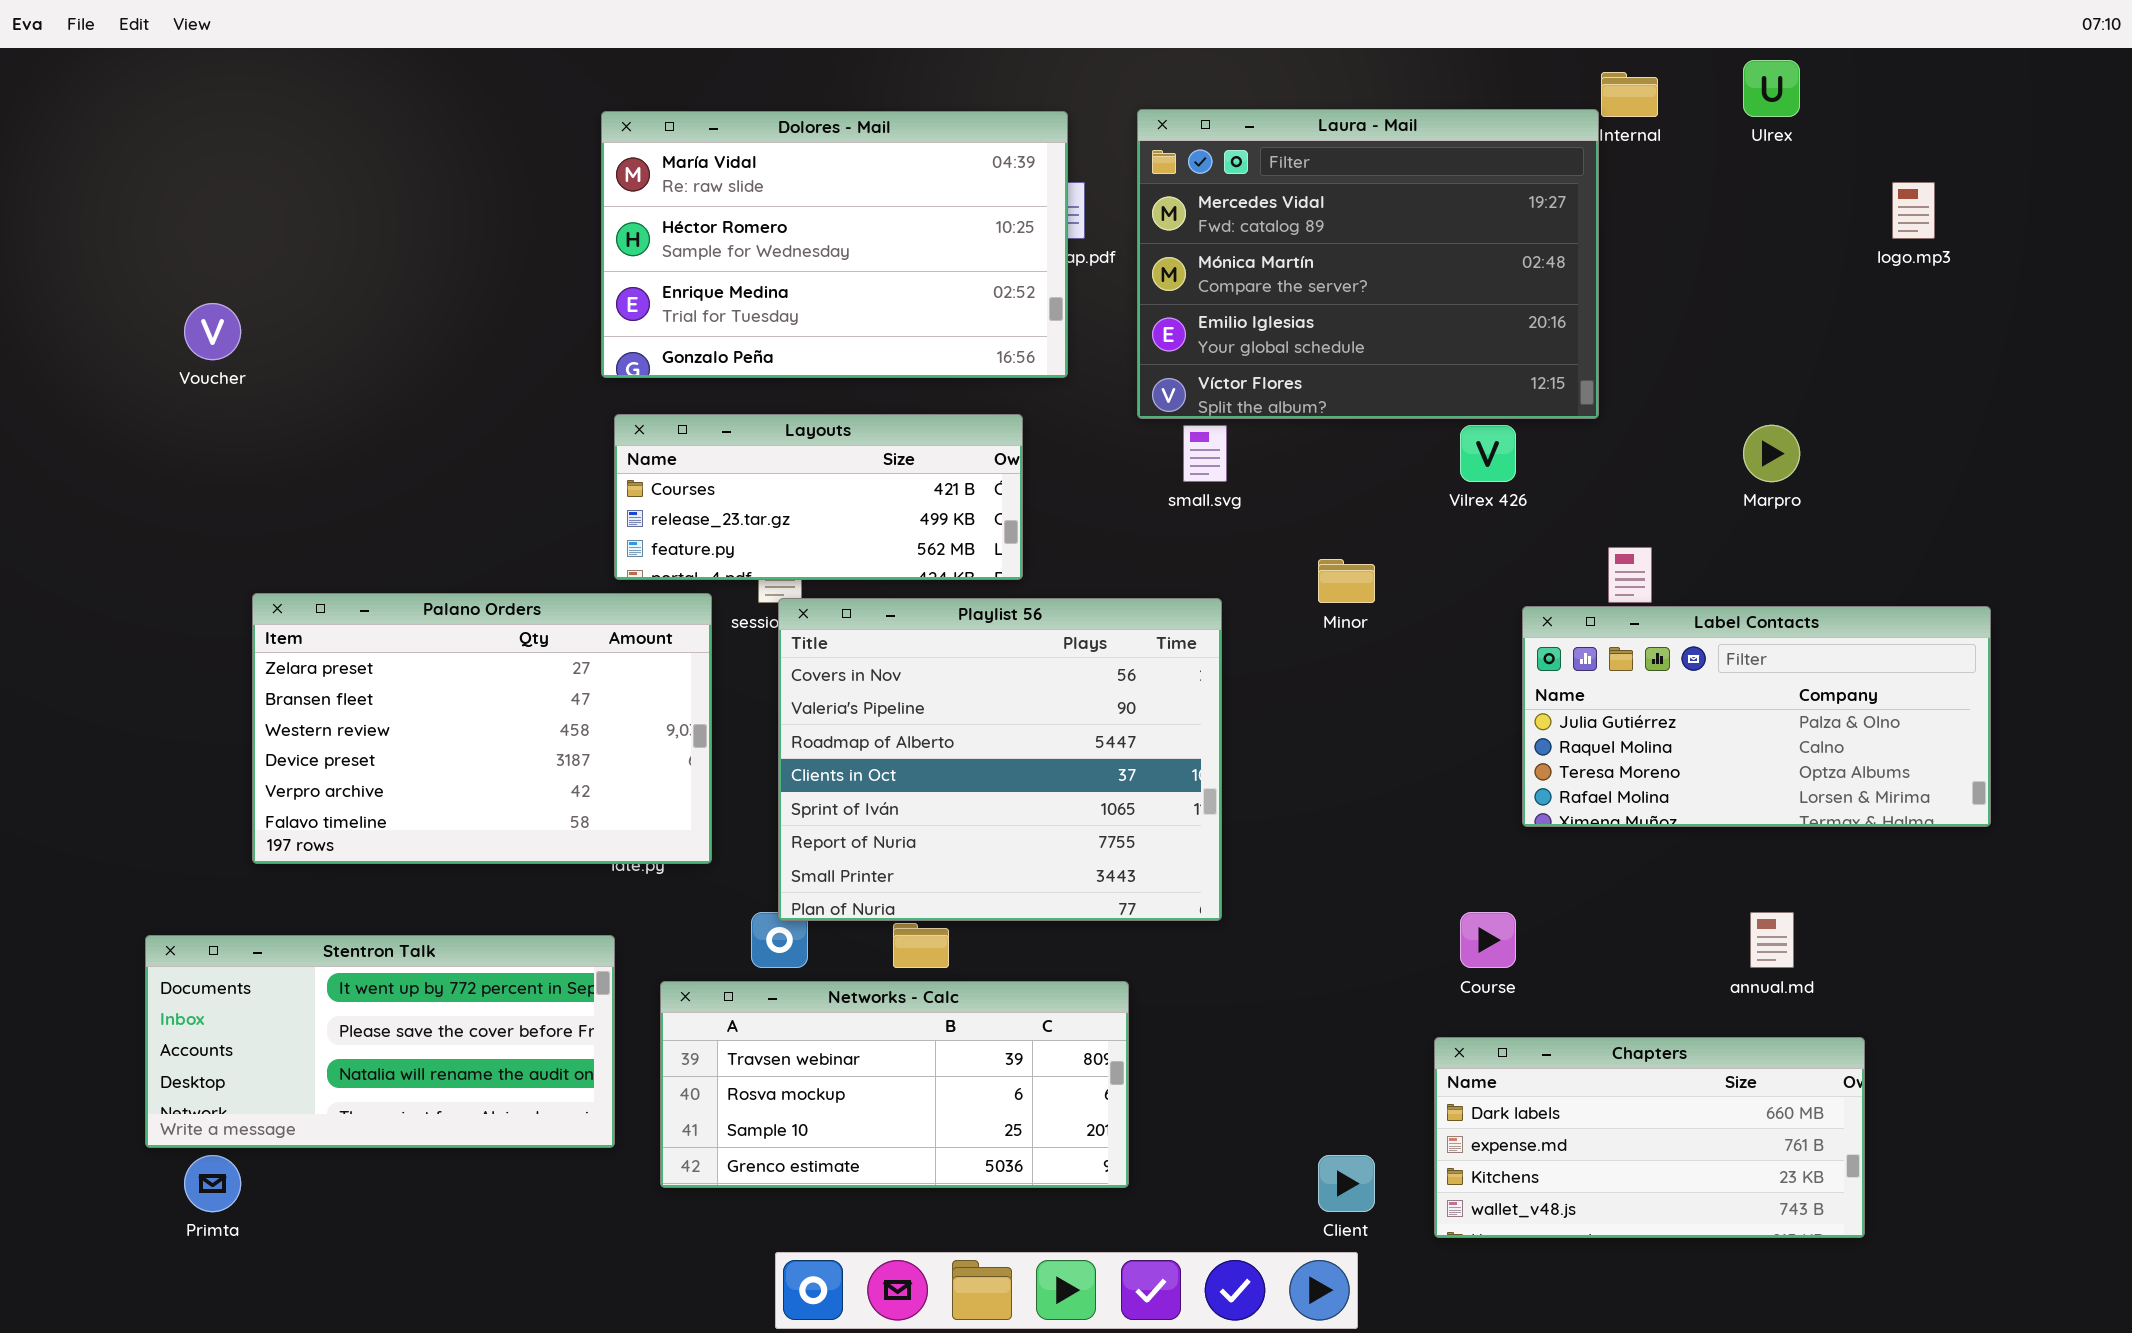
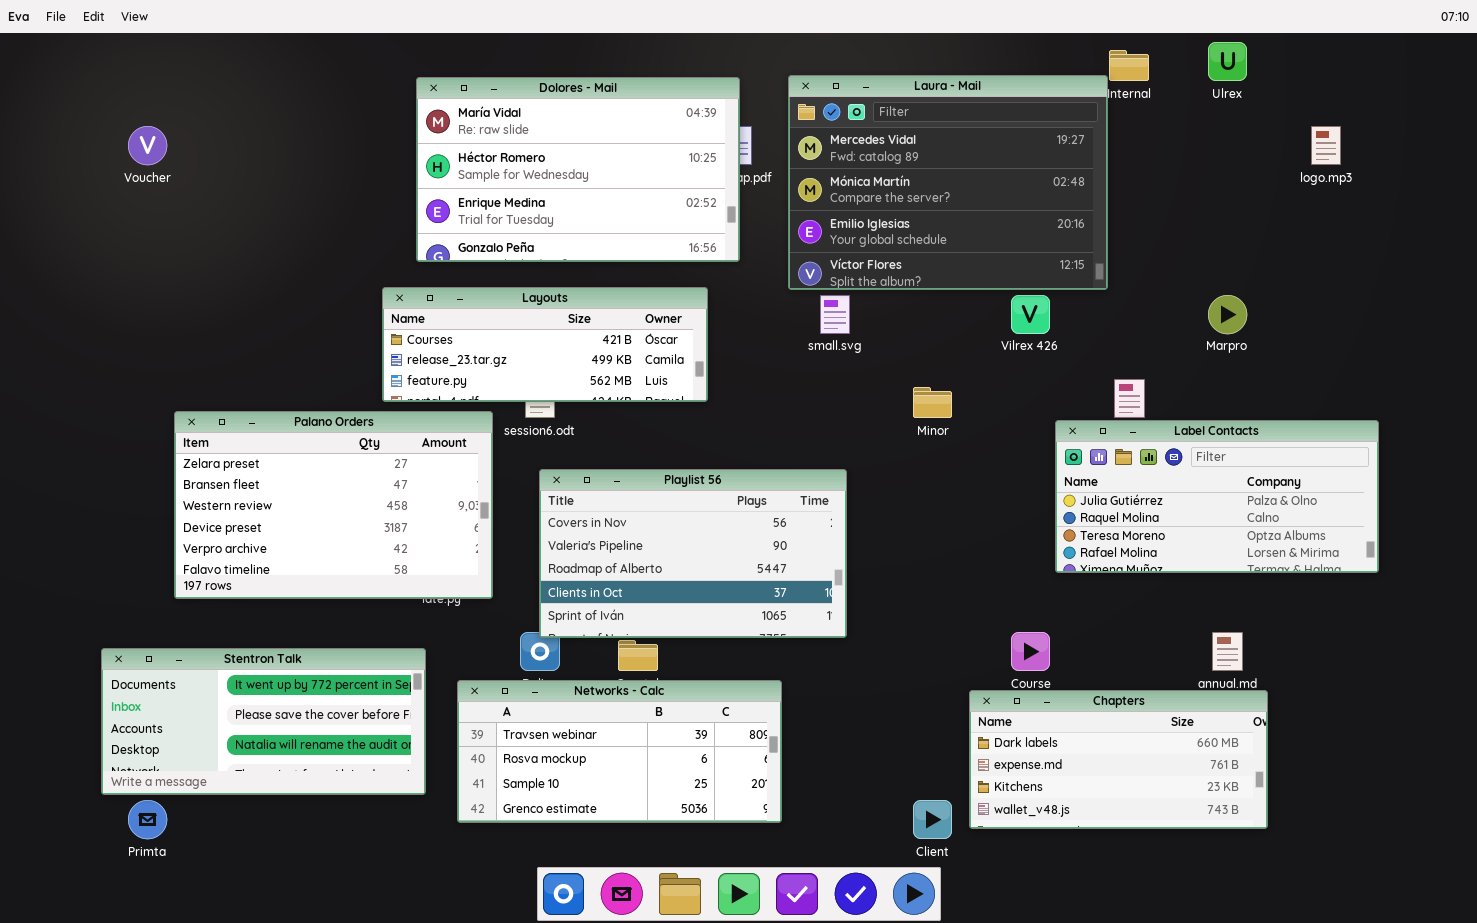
Voucher: [184,303,241,360] -> [128,126,167,165], moved
Layouts: [614,414,1023,580] -> [382,287,708,402], resized
Playlist 56: [778,598,1222,921] -> [539,469,847,638], resized
Chapters: [1434,1037,1865,1238] -> [969,690,1268,829], moved

